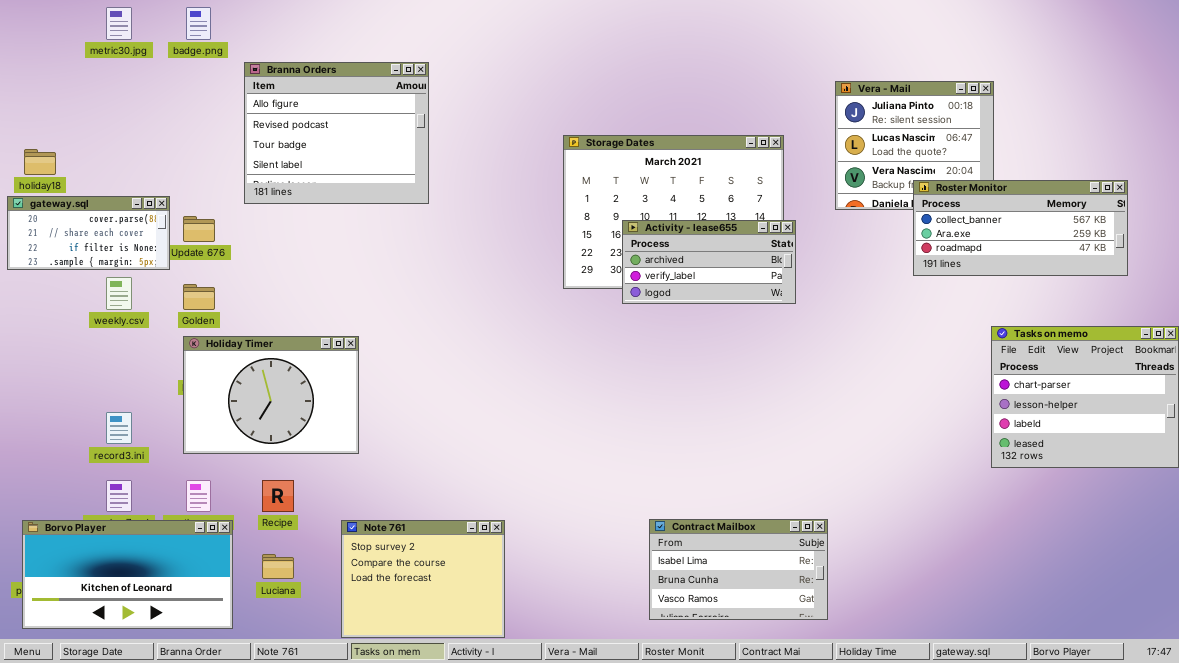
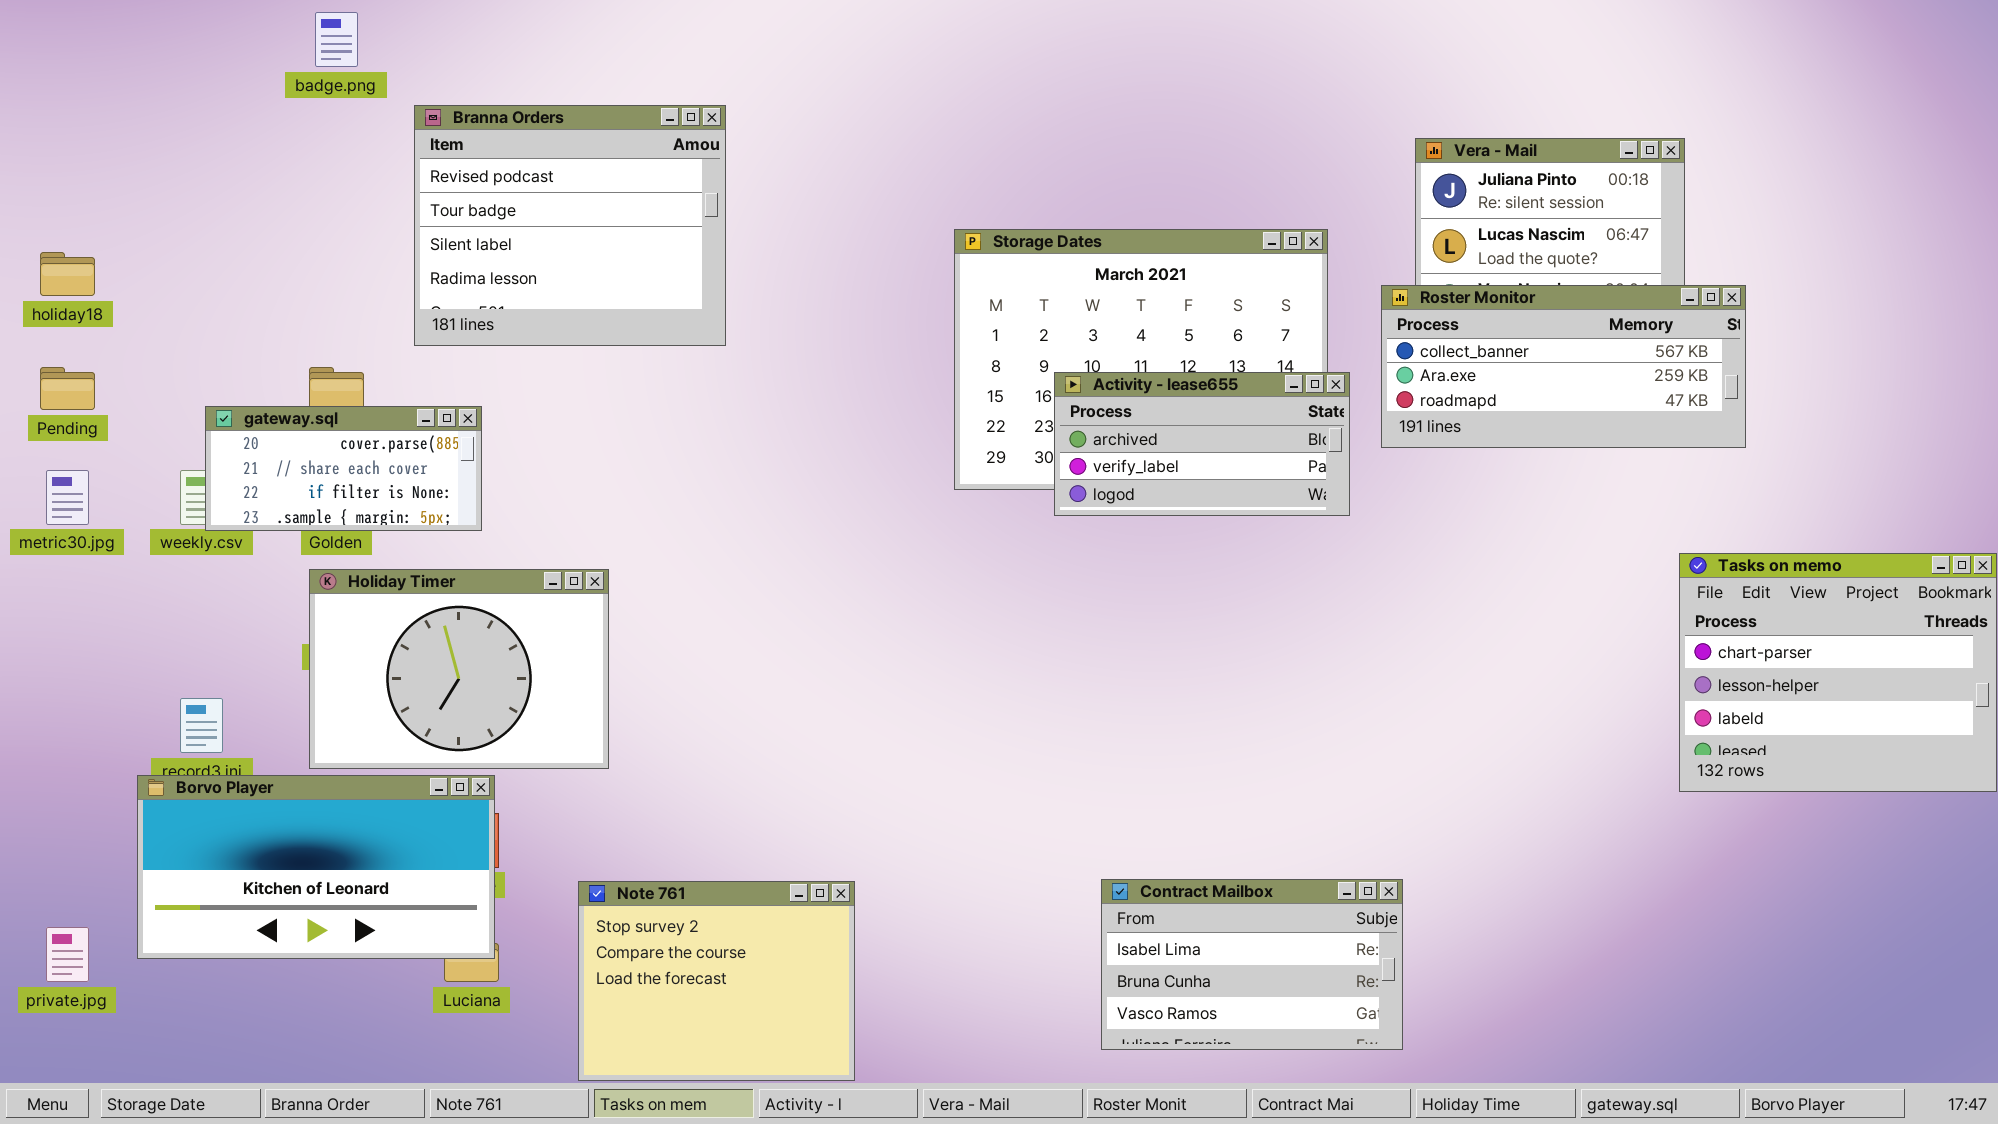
metric30.jpg: [106,7,132,40] -> [46,470,89,525], moved
Branna Orders: [244,62,429,204] -> [414,105,726,346], scrolled down 1 row
Roster Monitor: [913,180,1128,276] -> [1381,285,1746,448], moved
gateway.sql: [7,196,170,270] -> [205,406,482,531], moved
Borvo Player: [22,520,233,629] -> [137,775,495,959], moved

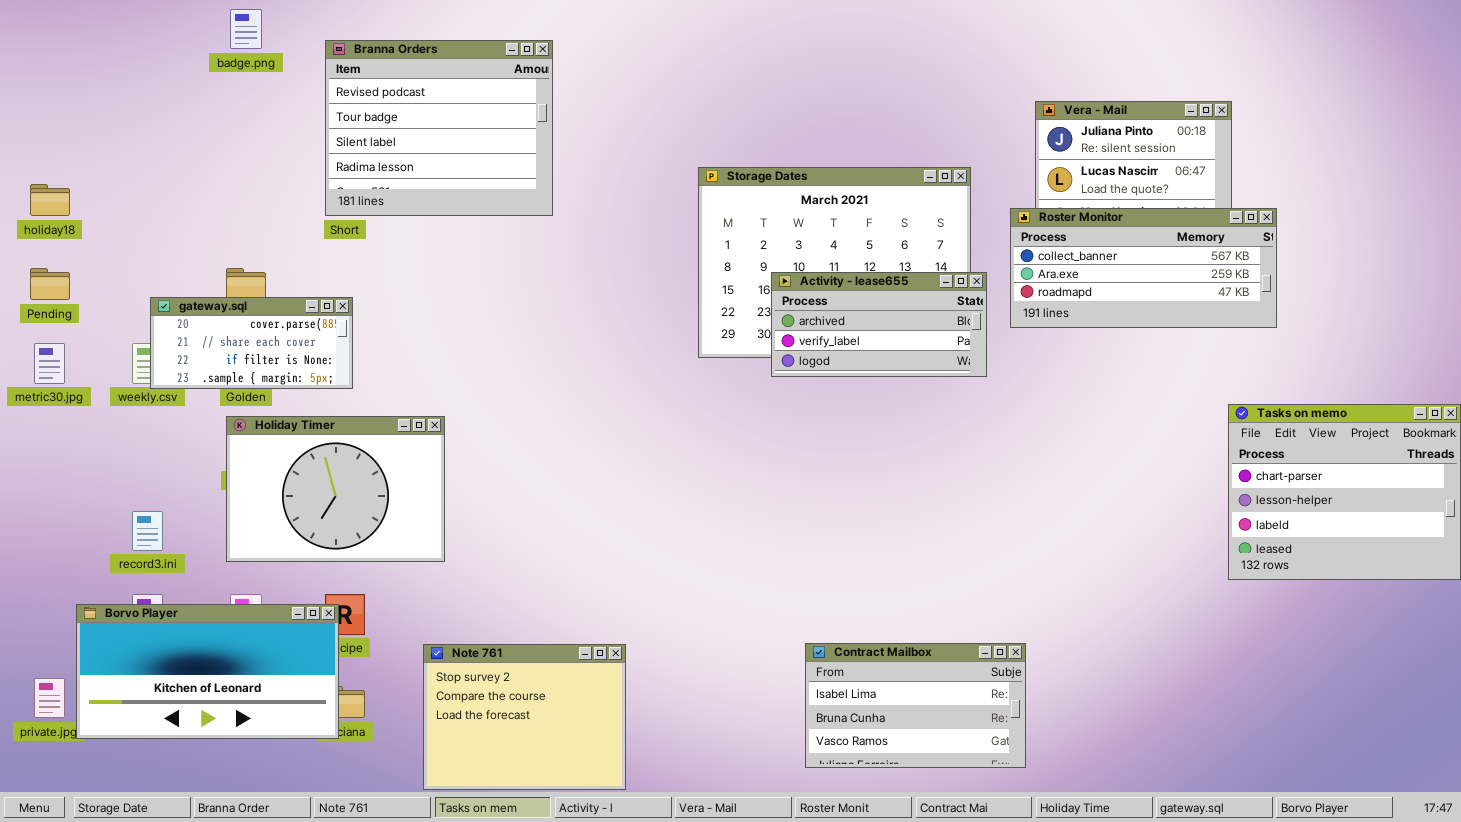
Branna Orders: [414,105,726,346] -> [325,40,553,216], moved
Borvo Player: [137,775,495,959] -> [76,604,339,739], moved

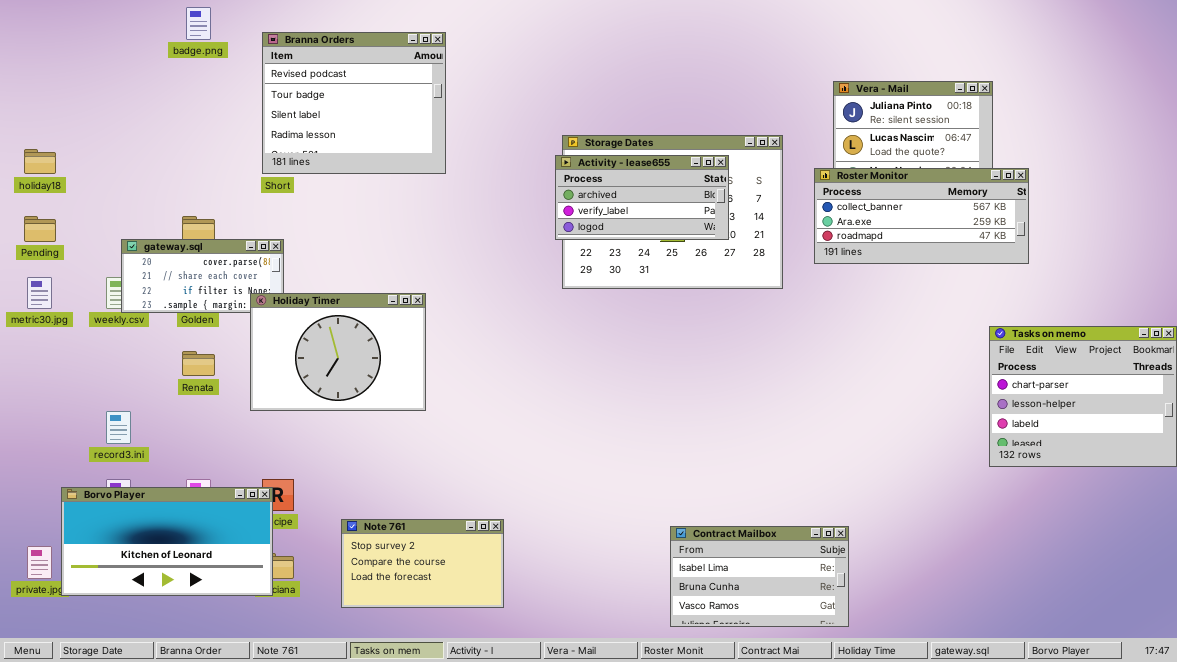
Activity - lease655: [771,272,987,377] -> [555,155,729,240], moved
Holiday Timer: [226,416,445,562] -> [250,293,426,411], moved
Contract Mailbox: [805,643,1026,768] -> [670,526,849,627], moved
Note 761: [423,644,626,790] -> [341,519,504,608], resized

